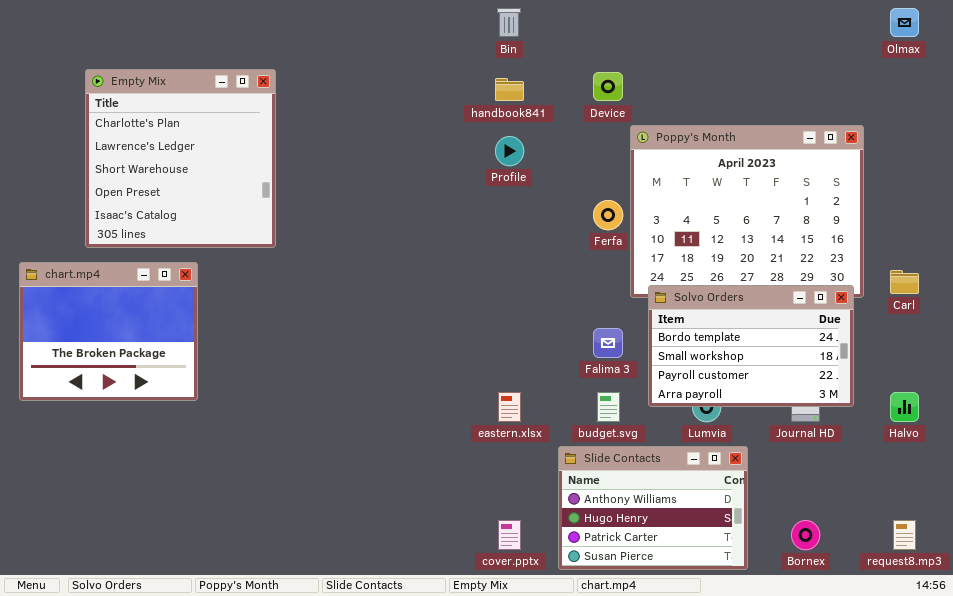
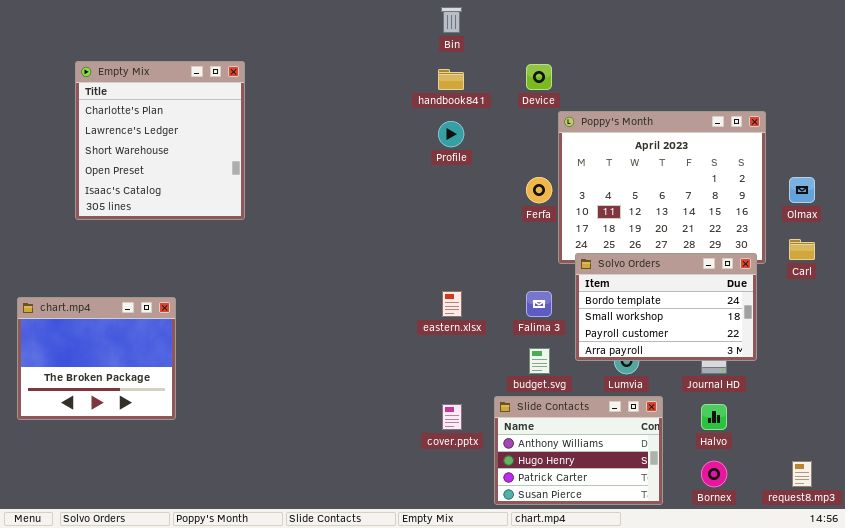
Olmax: [890,8,919,37] -> [789,177,815,203], moved
chart.mp4: [19,262,198,401] -> [17,297,176,420], moved
eastern.xlsx: [498,392,521,422] -> [442,291,462,317], moved
Halvo: [890,392,919,422] -> [701,404,727,430], moved
cover.pptx: [498,520,521,550] -> [442,404,462,430], moved

